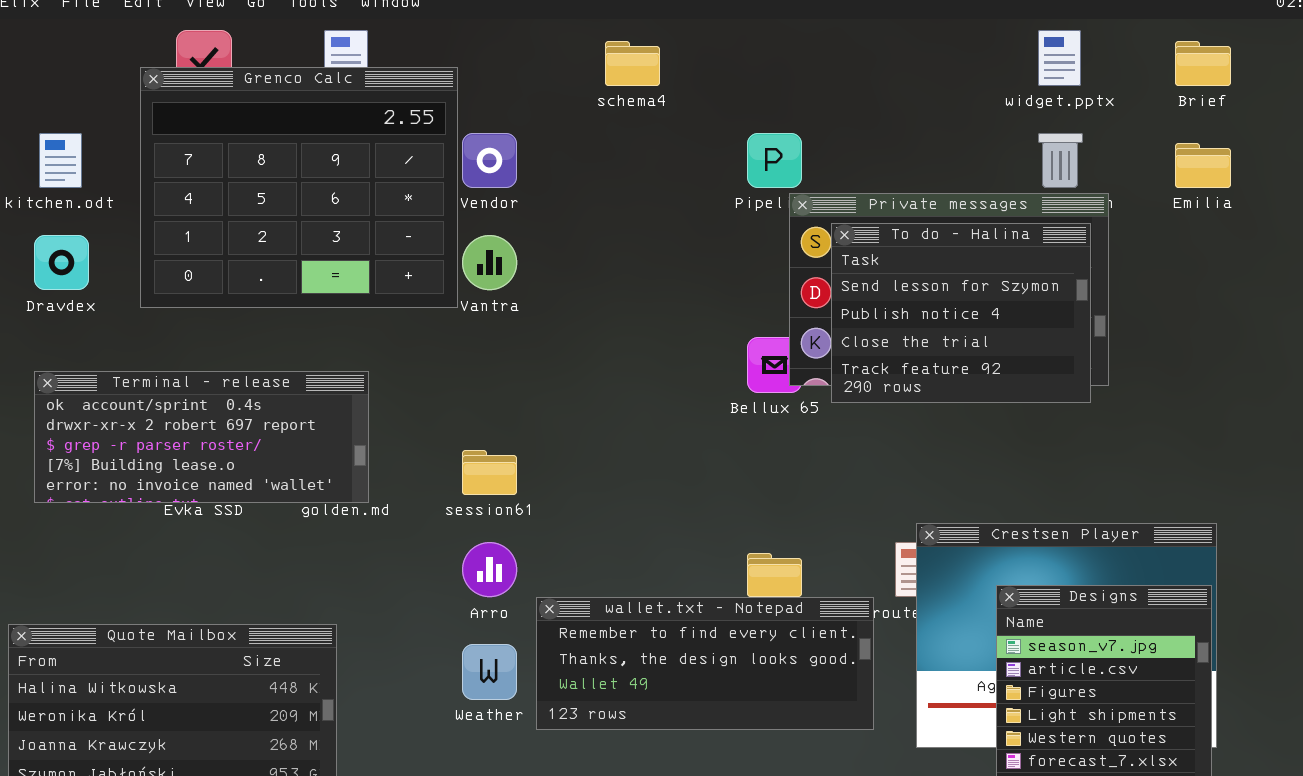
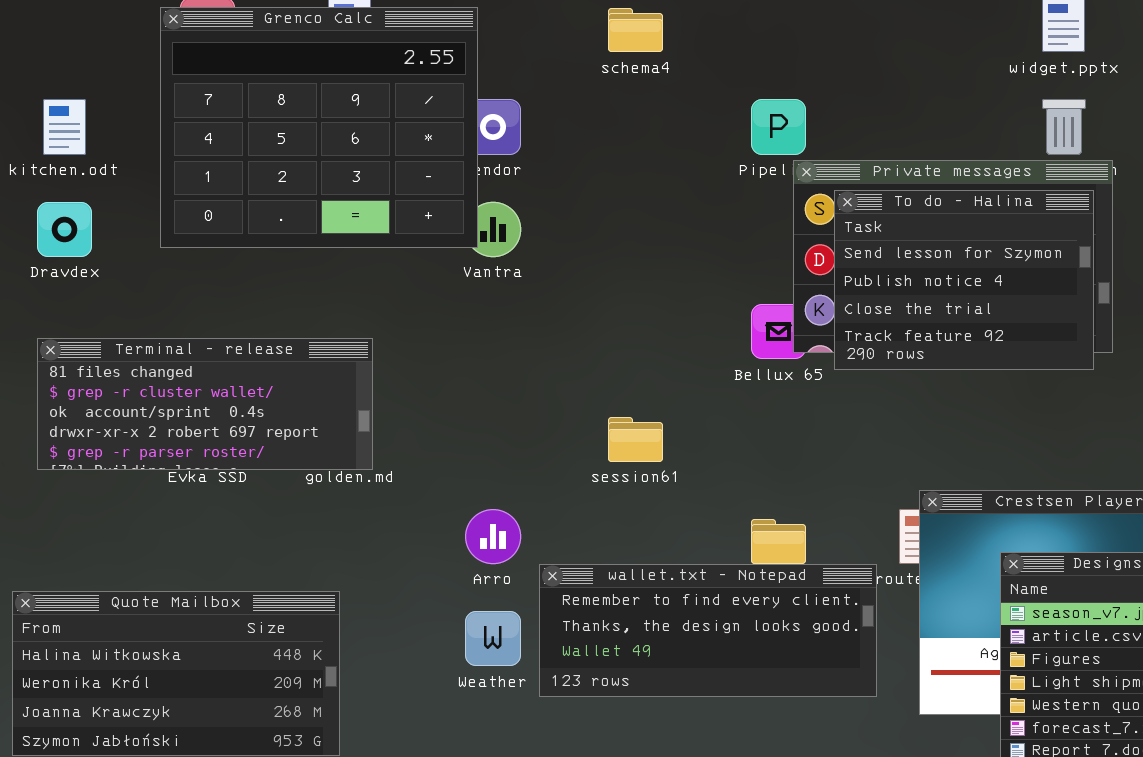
Grenco Calc: [140,67,458,308] -> [160,7,478,248], moved
Terminal - release: [34,371,369,503] -> [37,338,373,470], scrolled up 2 rows
session61: [462,450,517,495] -> [608,417,663,462], moved

